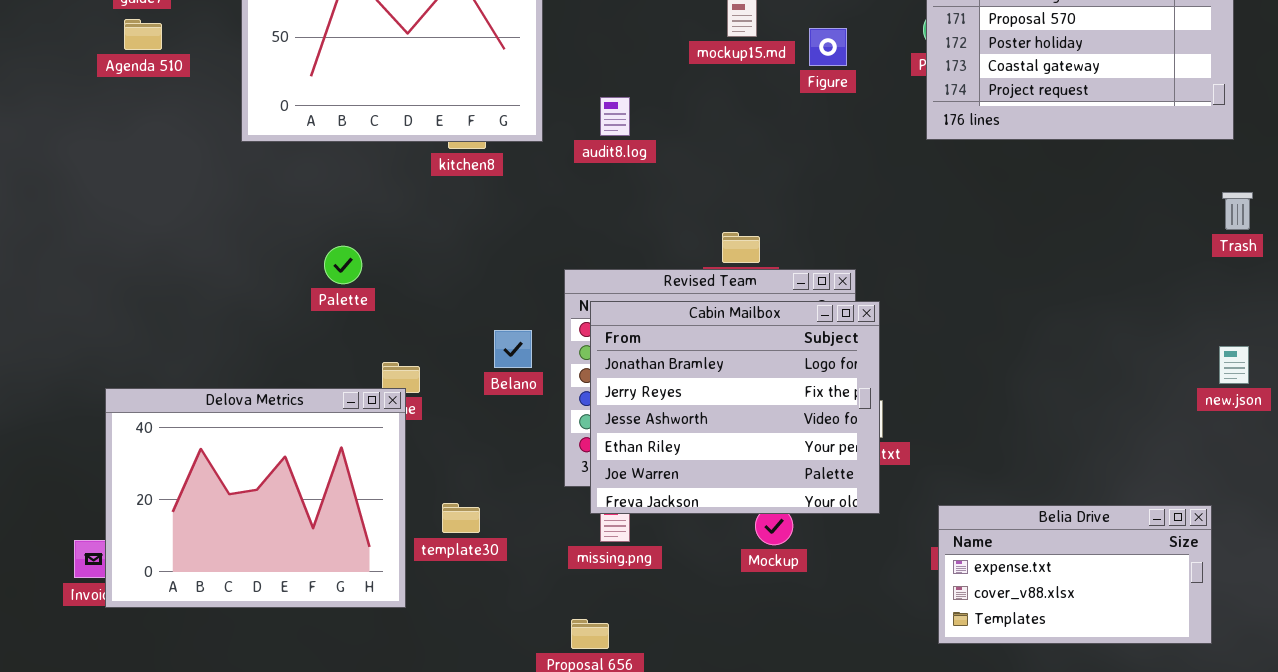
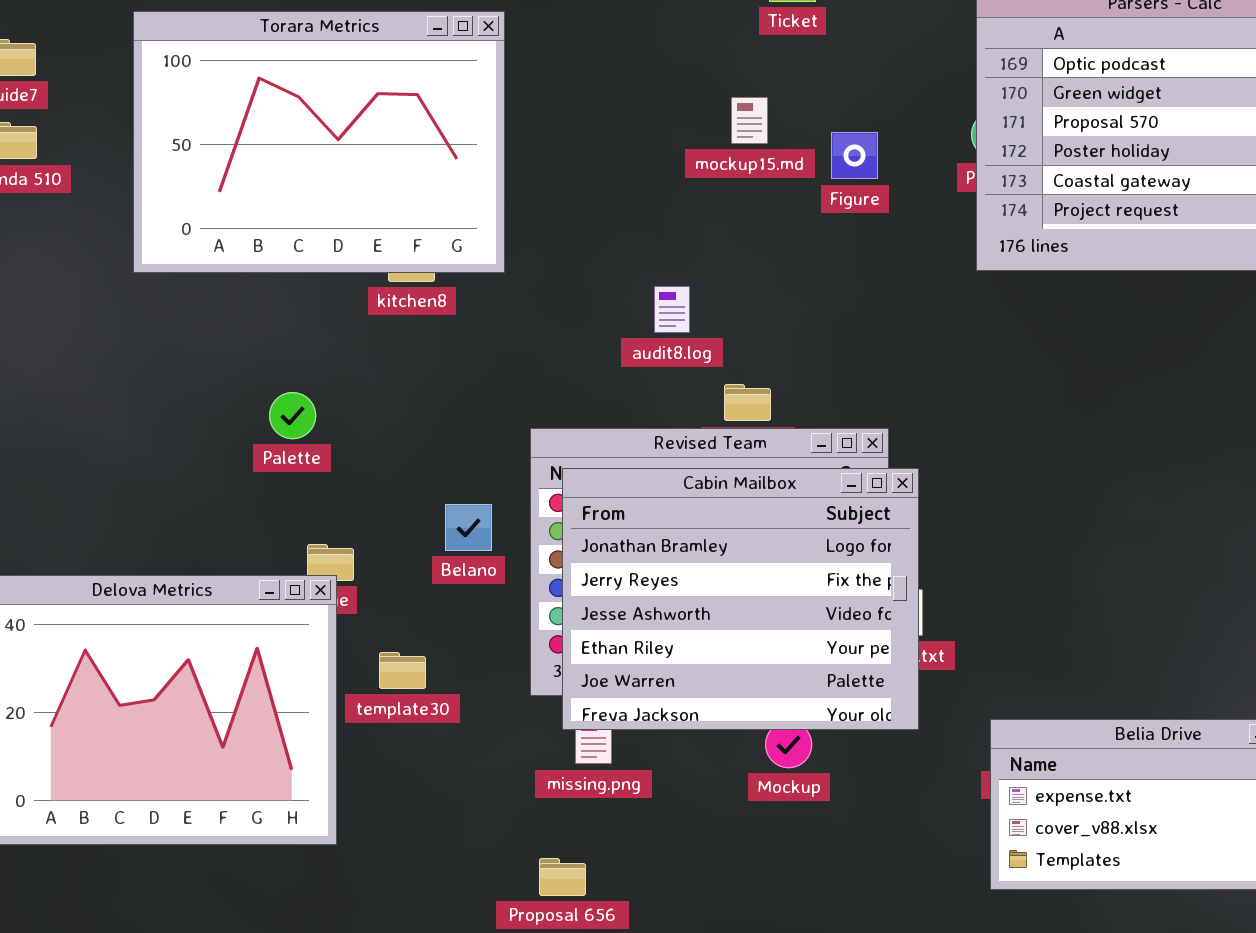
audit8.log: [600,97,630,136] -> [654,286,690,333], moved
Palette: [324,246,362,284] -> [269,392,316,439], moved
template30: [442,503,480,533] -> [379,652,426,689], moved

